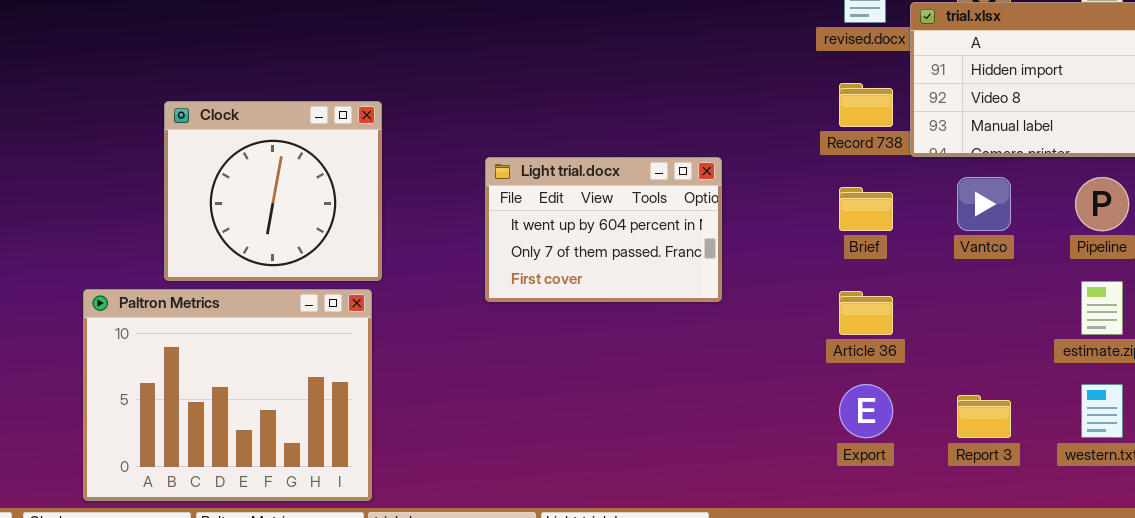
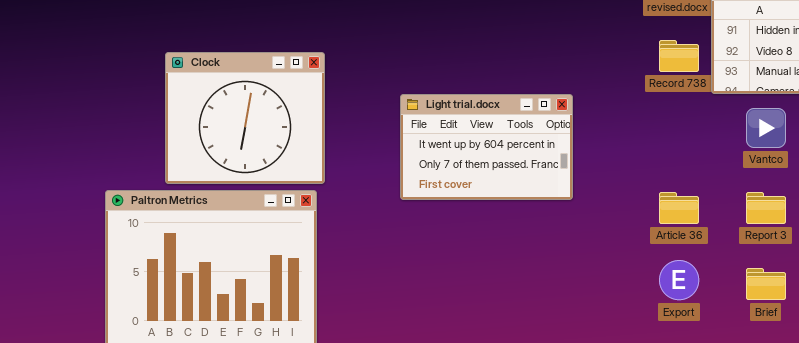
Brief: [839,187,893,231] -> [746,268,786,300], moved
Report 3: [957,395,1011,438] -> [746,192,786,224], moved

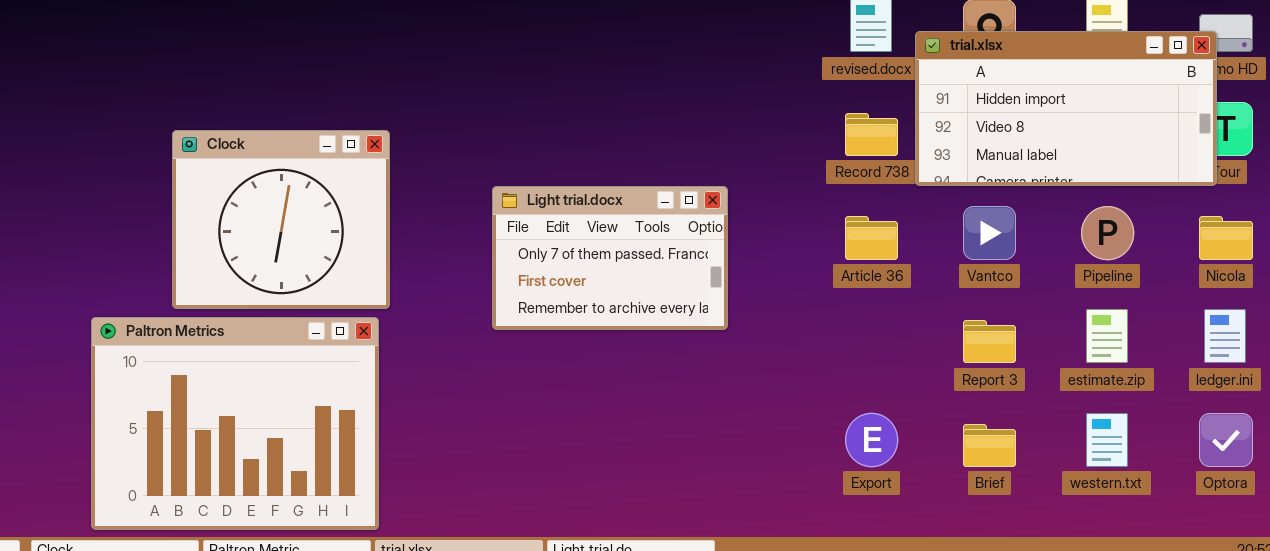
Light trial.docx: [400,94,573,200] -> [492,186,728,330], scrolled down 1 row
Article 36: [659,192,699,224] -> [845,216,898,260], moved

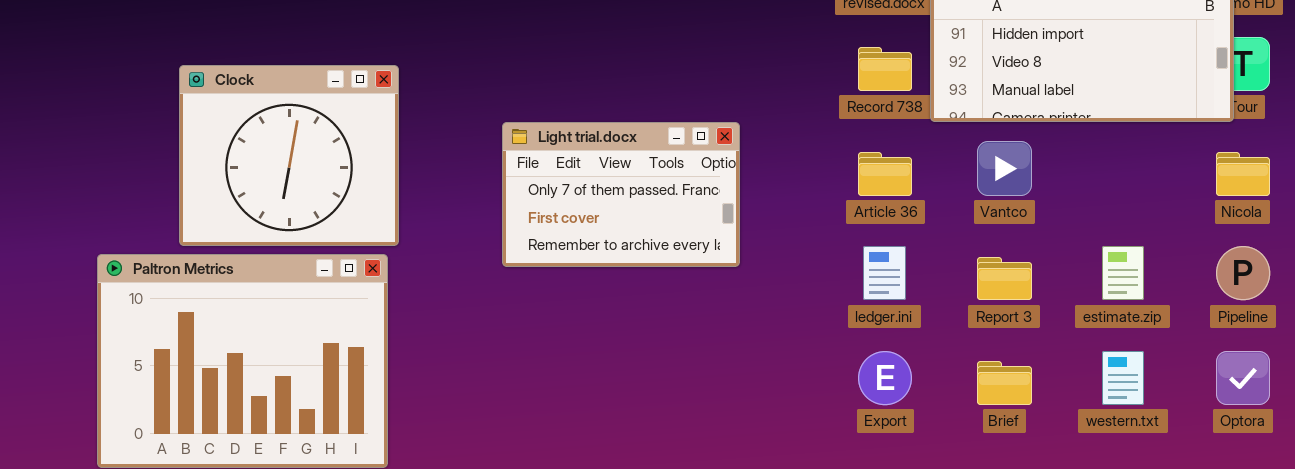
Pipeline: [1081,206,1134,260] -> [1216,246,1270,300], moved
ledger.ini: [1204,309,1246,363] -> [863,246,906,300], moved

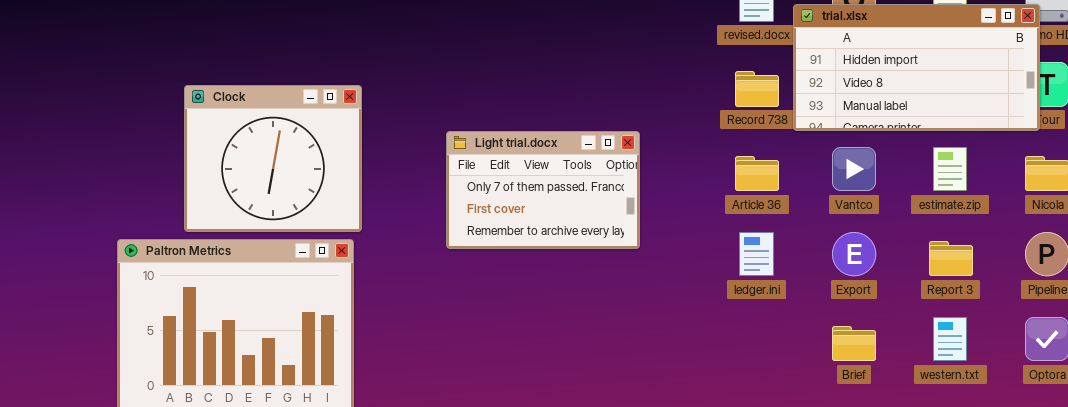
estimate.zip: [1102,246,1144,300] -> [933,147,967,191], moved
Report 3: [977,257,1032,300] -> [929,241,973,276], moved
Export: [858,351,912,405] -> [832,232,876,276], moved

